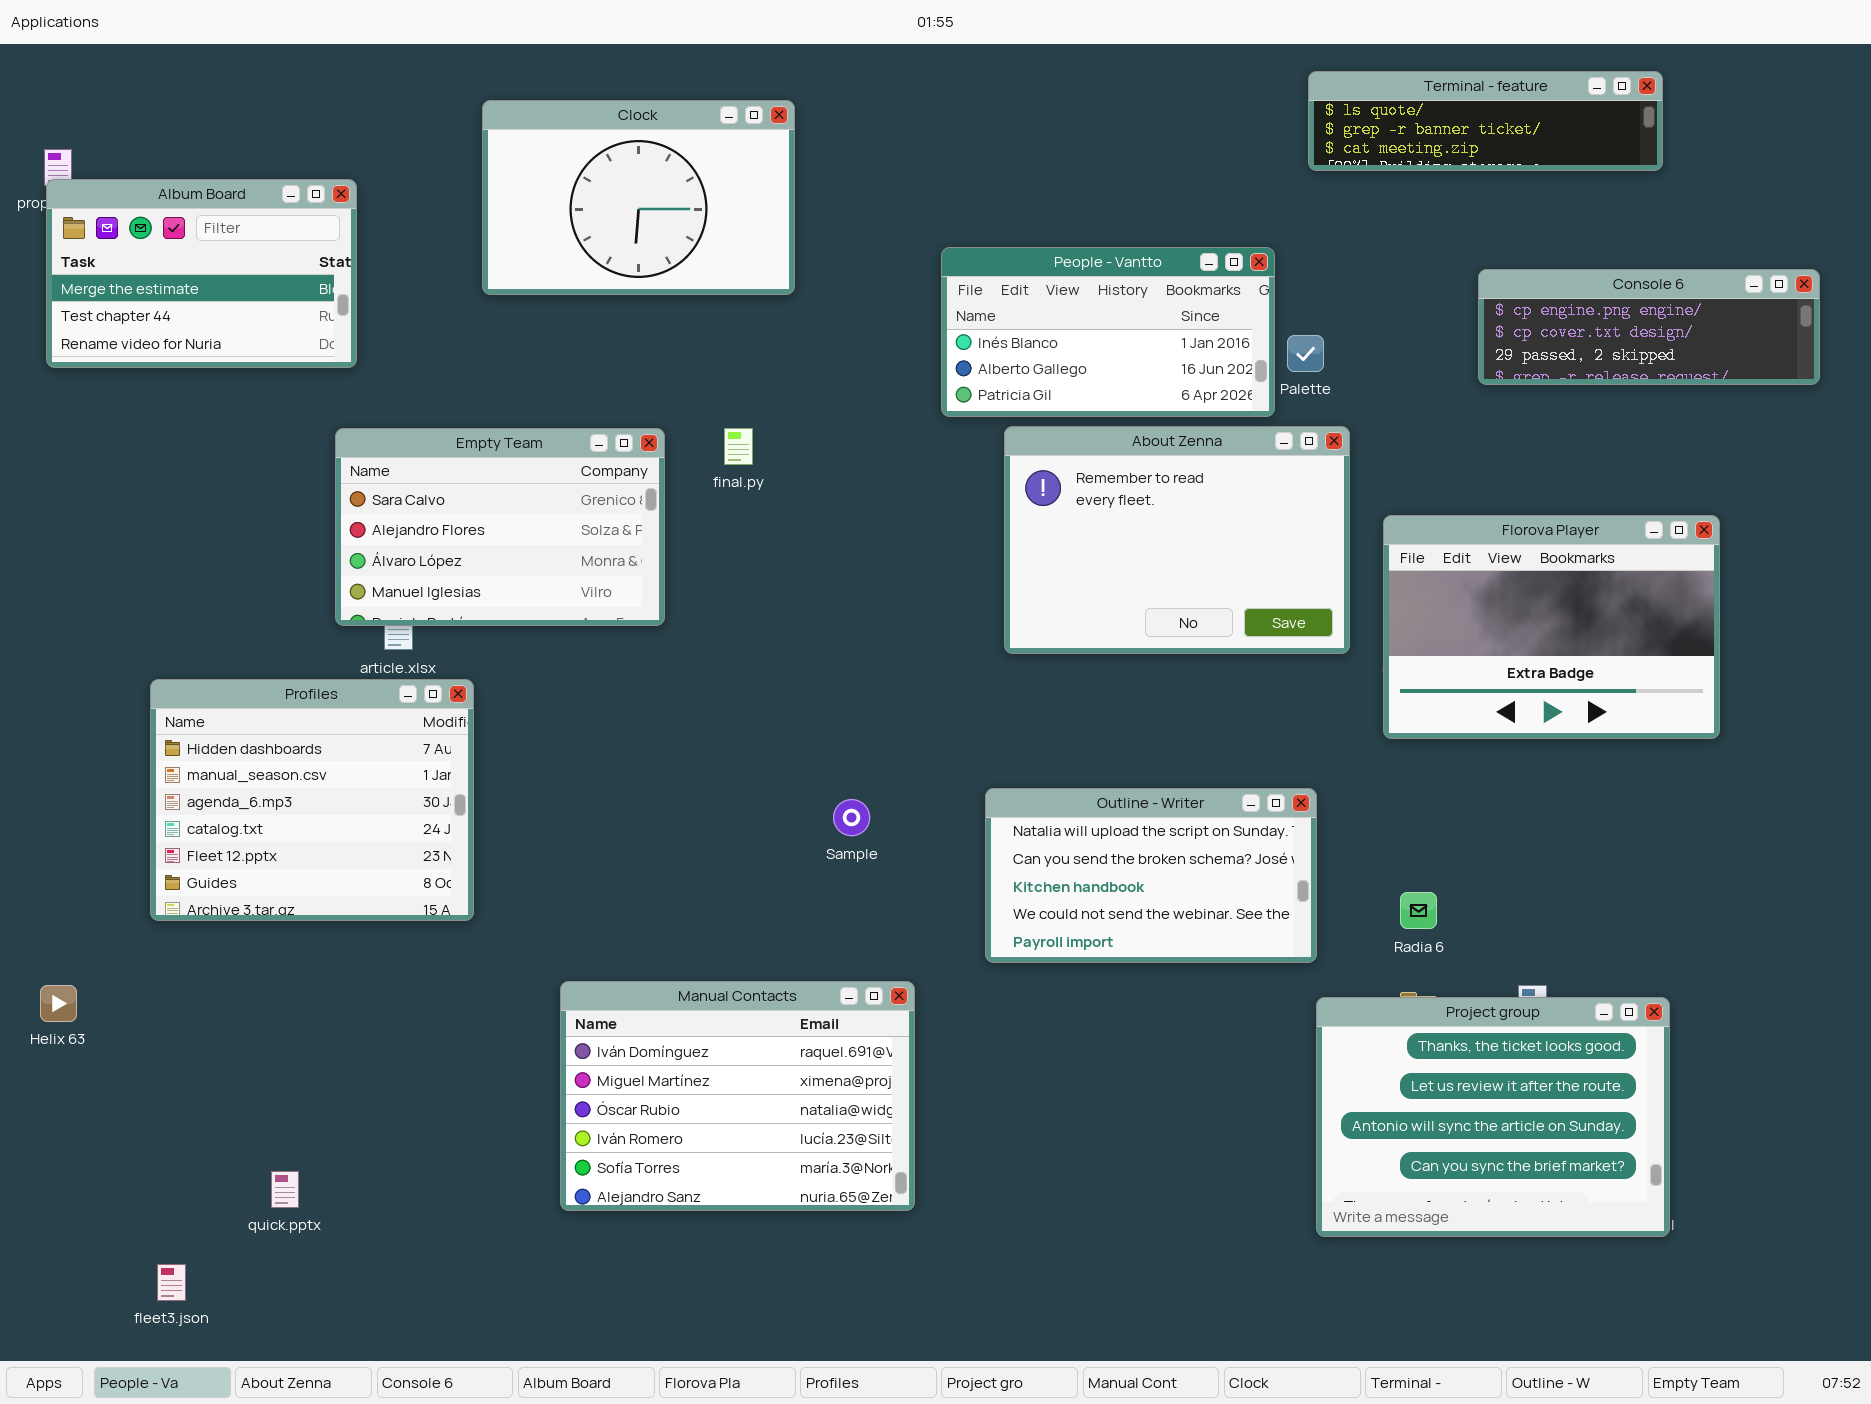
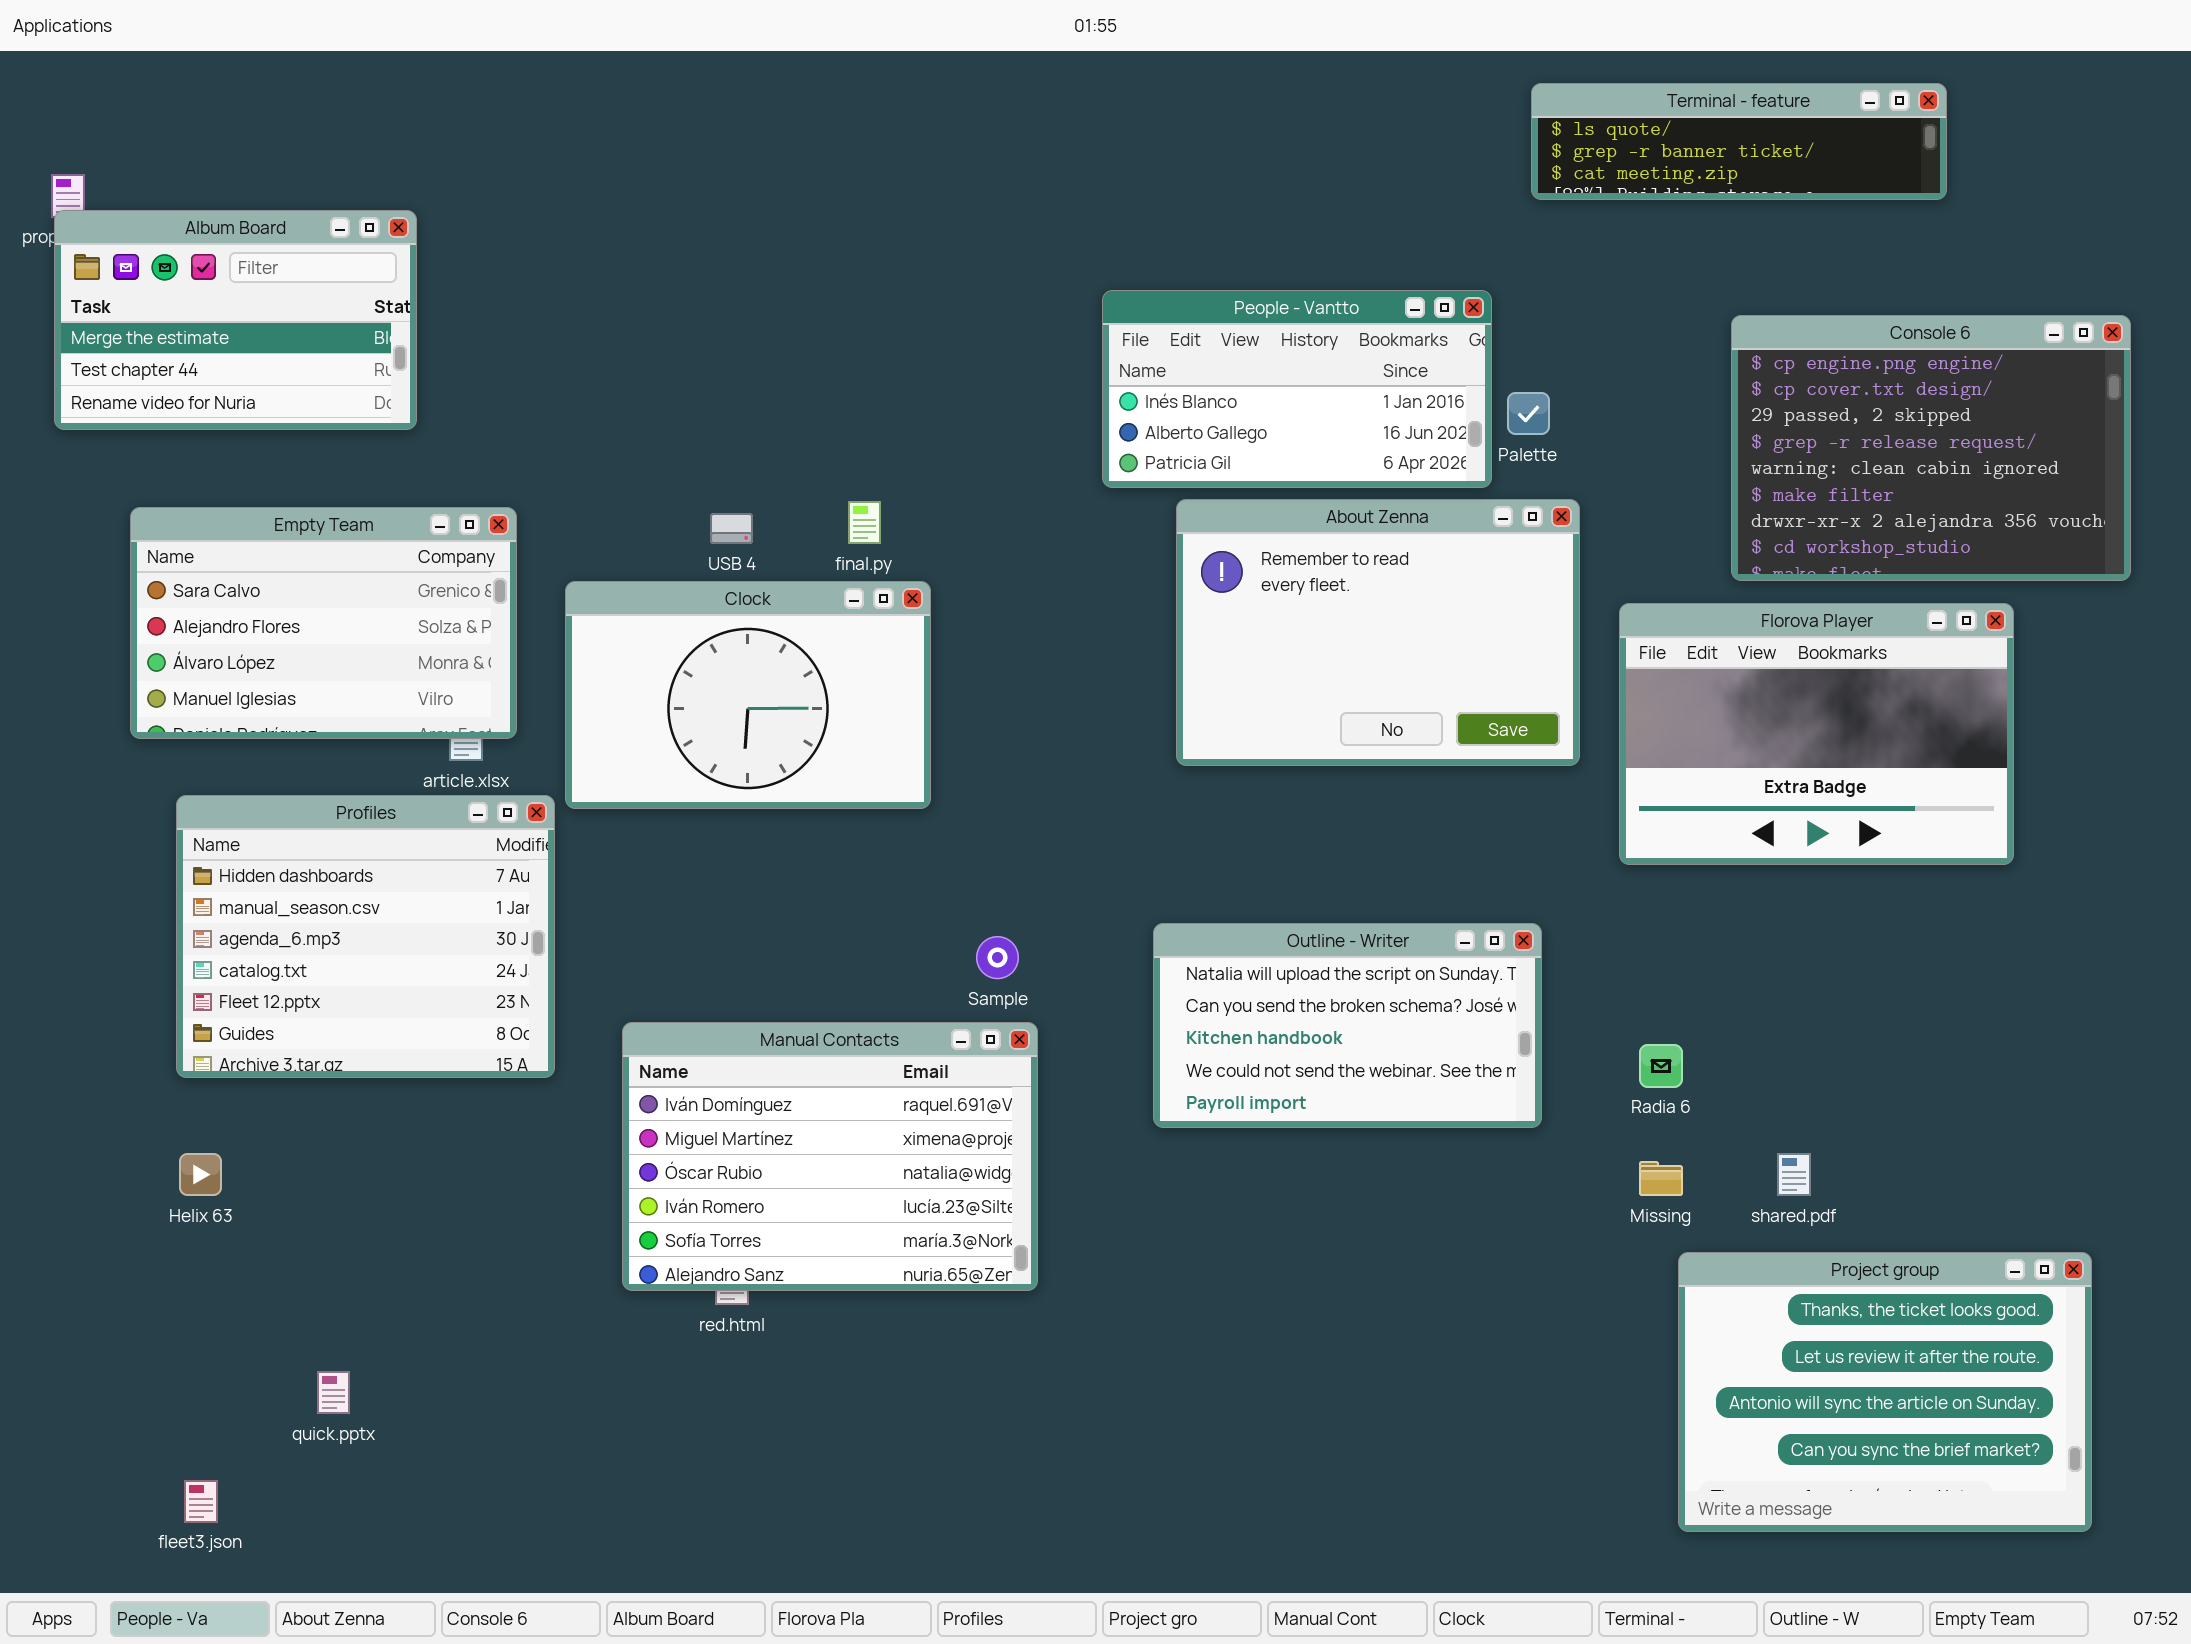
Clock: [482,100,795,295] -> [565,581,931,809], moved
Console 6: [1478,269,1820,385] -> [1731,315,2131,581], resized
Empty Team: [335,428,665,626] -> [130,507,517,739], moved
Manual Contacts: [560,981,915,1211] -> [622,1022,1038,1291], moved
Helix 63: [40,985,77,1022] -> [179,1153,222,1196], moved
Project group: [1316,997,1670,1237] -> [1678,1252,2092,1532], moved

